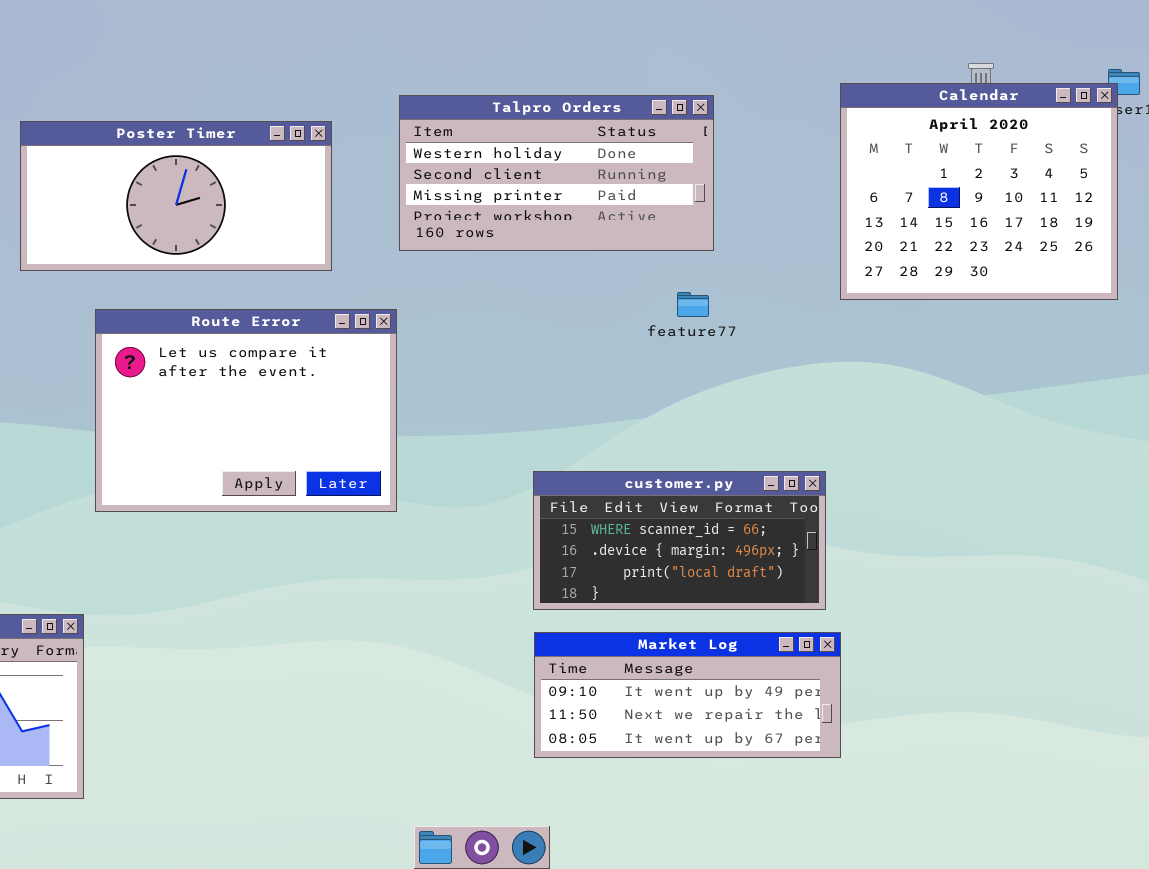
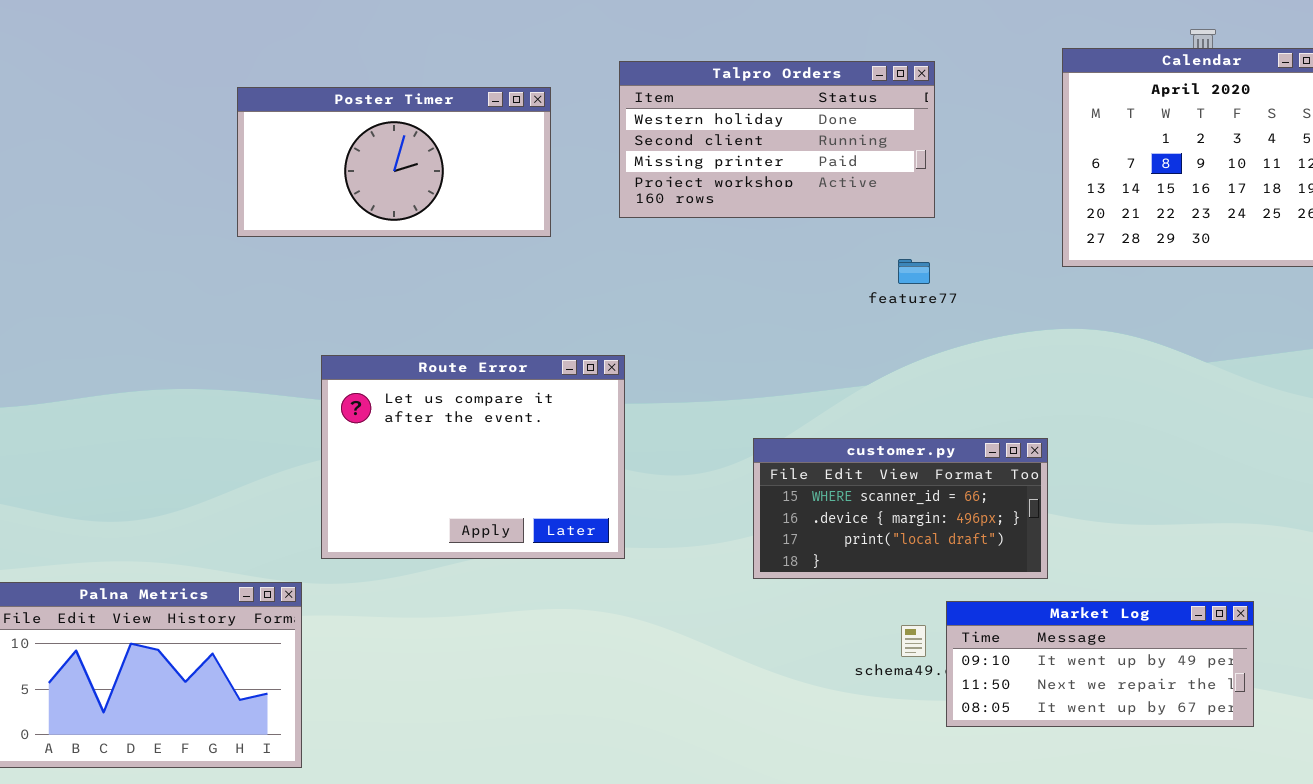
Route Error: [95,309,397,512] -> [321,355,625,559], moved
Market Log: [534,632,841,758] -> [946,601,1254,727], moved

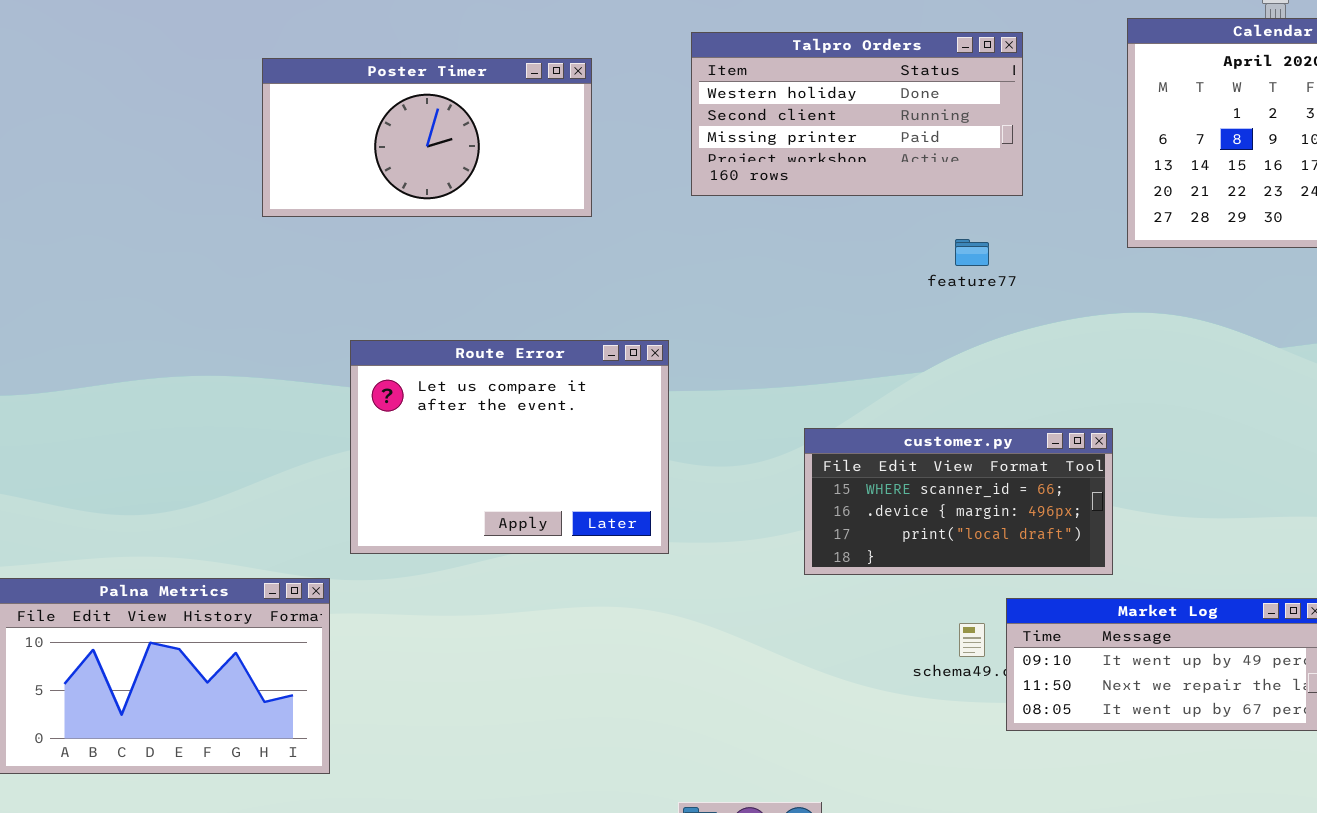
Talpro Orders: [619,61,935,218] -> [691,32,1023,196], moved

